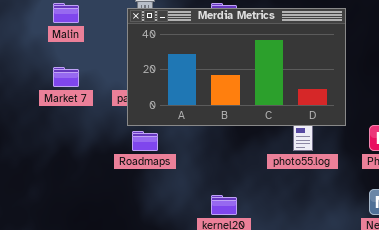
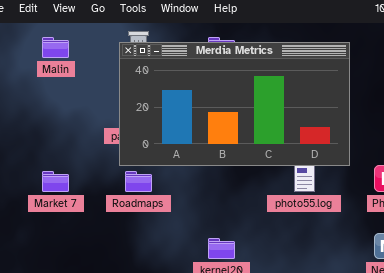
Market 7: [53,67,79,87] -> [42,171,69,192], moved

